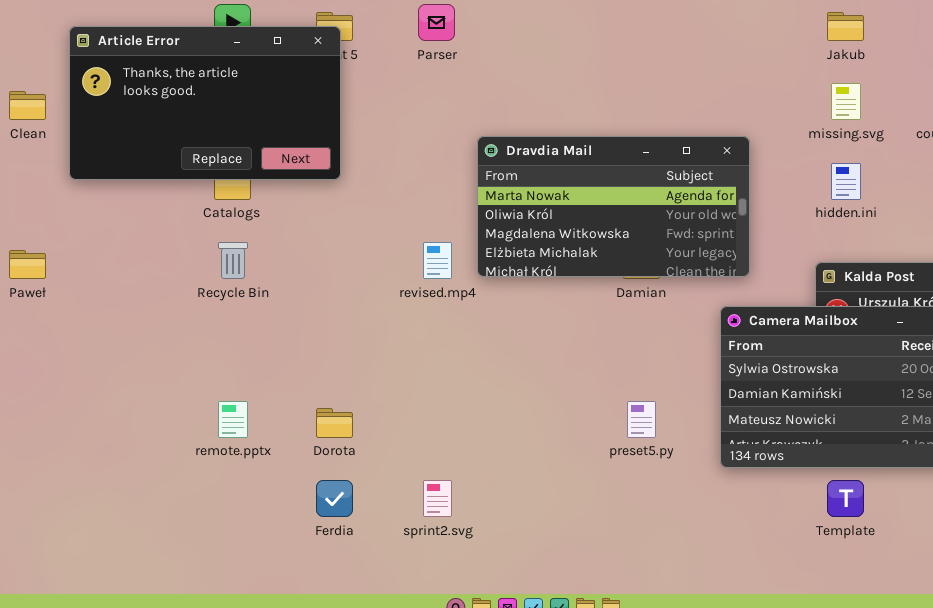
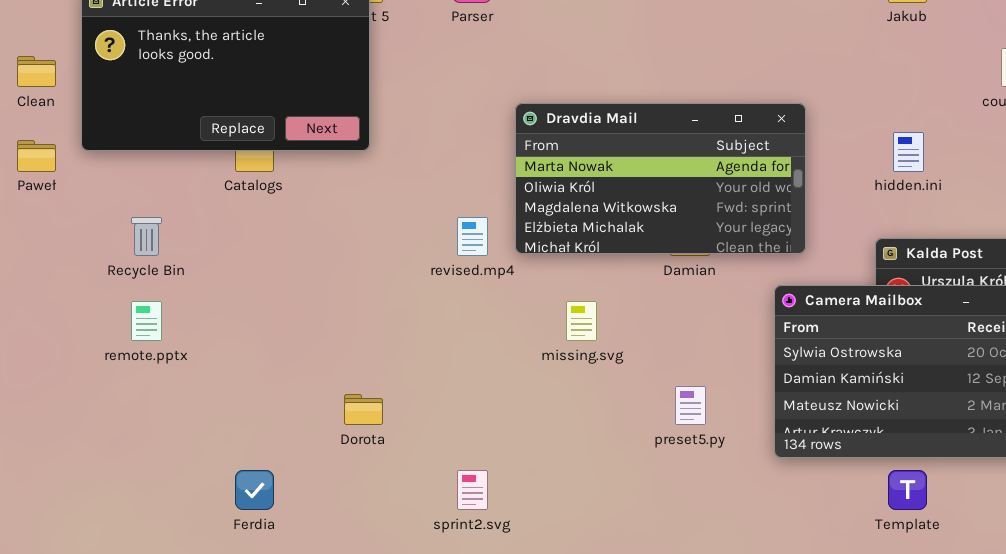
missing.svg: [831,83,861,120] -> [566,301,597,341], moved
Recycle Bin: [218,242,248,279] -> [131,217,162,256], moved
Paweł: [9,250,46,279] -> [17,140,56,172], moved
remote.pptx: [218,401,248,438] -> [131,301,162,341], moved
Ferdia: [316,480,353,517] -> [235,470,274,510], moved

